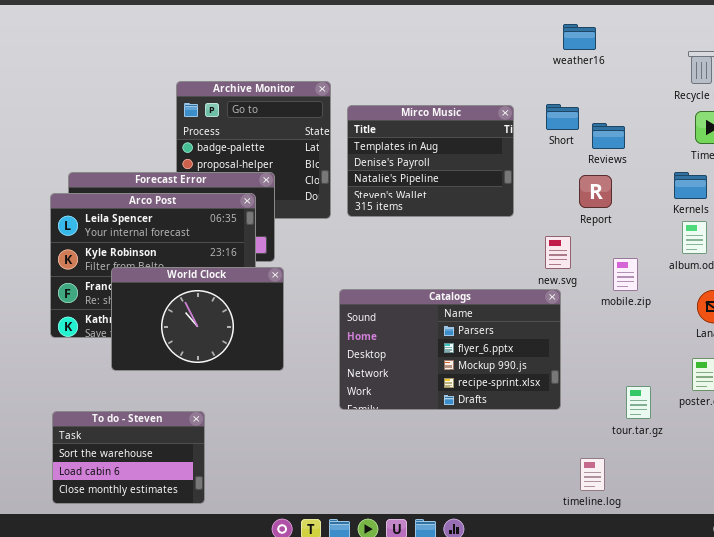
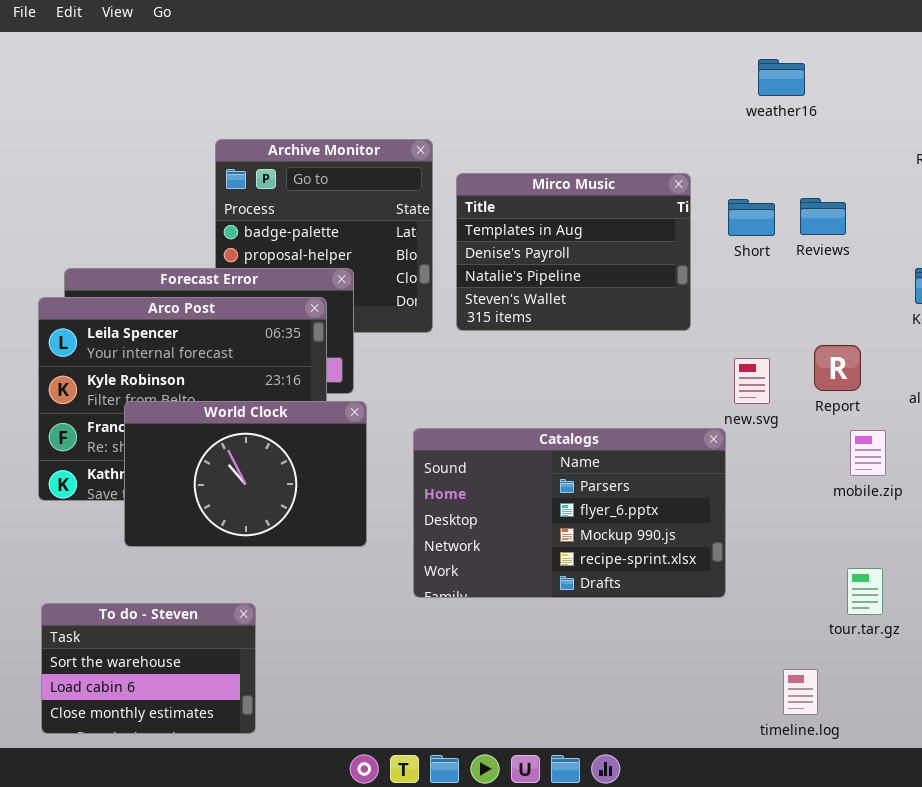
Short: [546,104,579,130] -> [728,199,775,236], moved
Report: [579,175,612,208] -> [814,345,861,391], moved
mobile.zip: [613,258,638,291] -> [850,430,886,476], moved
Catalogs: [339,289,561,410] -> [413,428,726,598], moved

